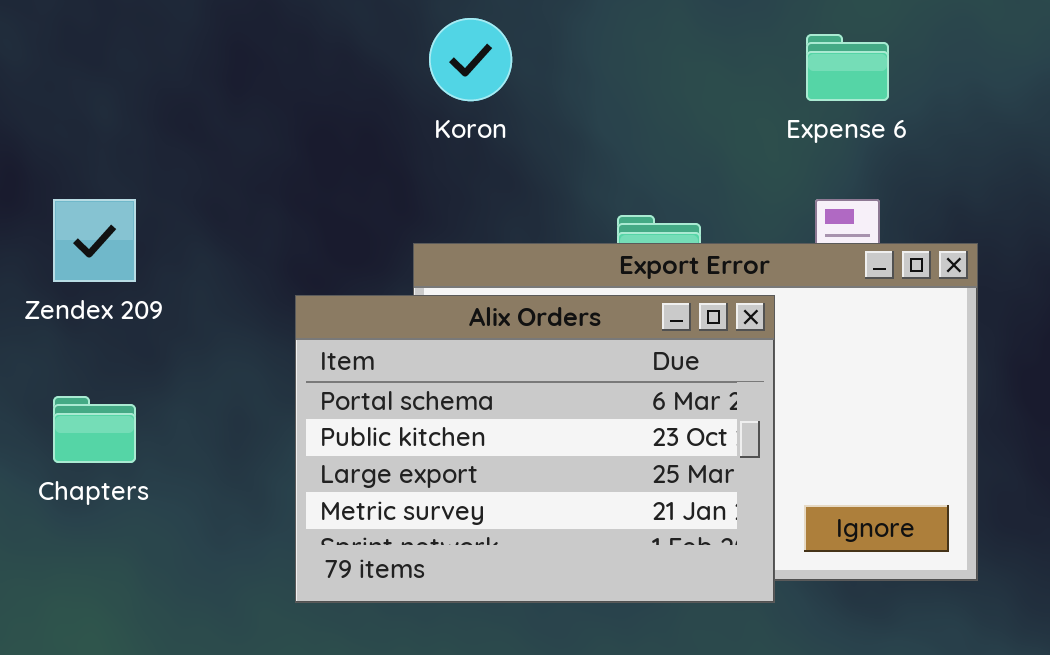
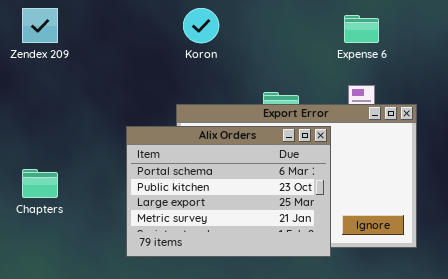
Zendex 209: [53,199,136,282] -> [22,8,58,43], moved

